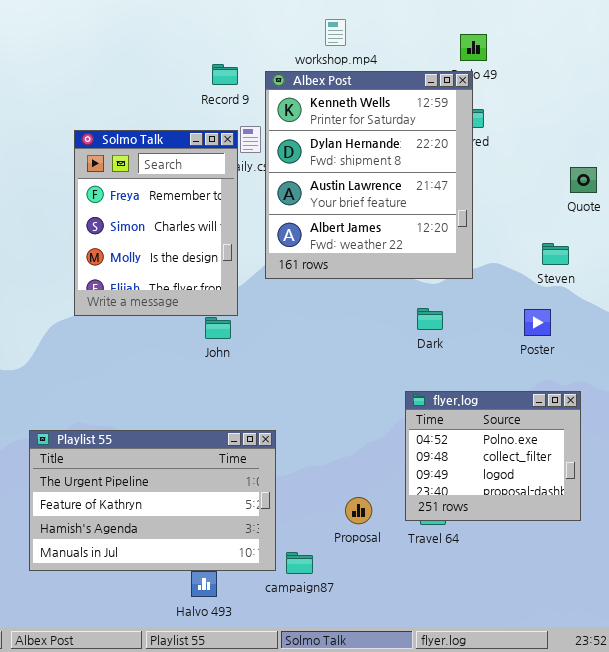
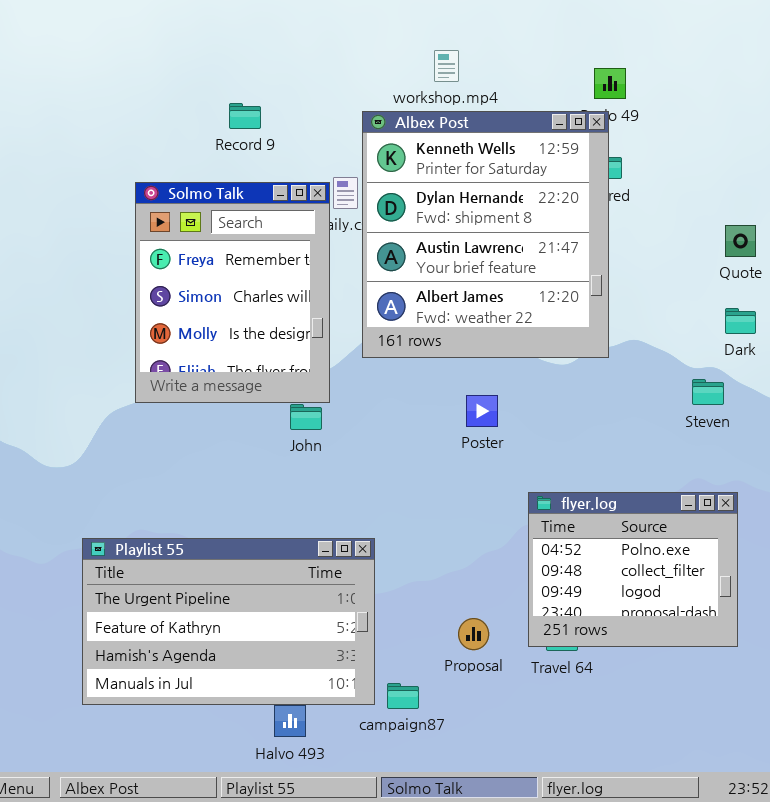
Record 9: [212,64,238,85] -> [229,103,261,129], moved
Steven: [542,243,569,265] -> [692,379,724,405], moved
Dark: [417,308,443,330] -> [725,308,756,334], moved
Poster: [524,309,551,336] -> [466,395,498,427], moved

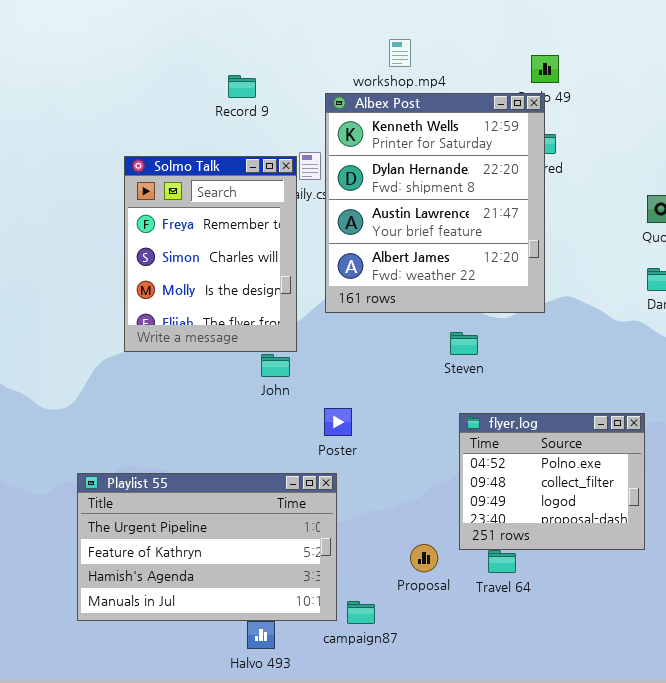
Record 9: [229,103,261,129] -> [228,75,256,98], moved
Steven: [692,379,724,405] -> [450,332,478,355], moved
Poster: [466,395,498,427] -> [324,408,352,436], moved
flyer.log: [528,492,738,647] -> [459,413,645,550], moved

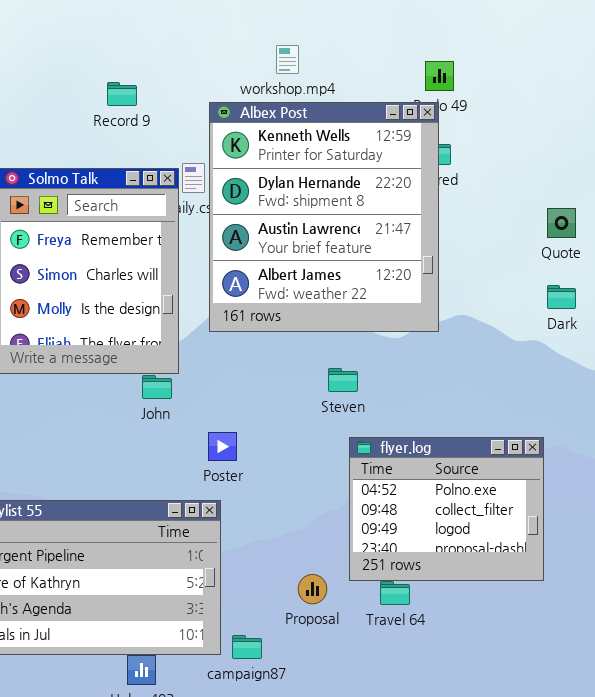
Steven: [450,332,478,355] -> [328,368,358,392], moved

